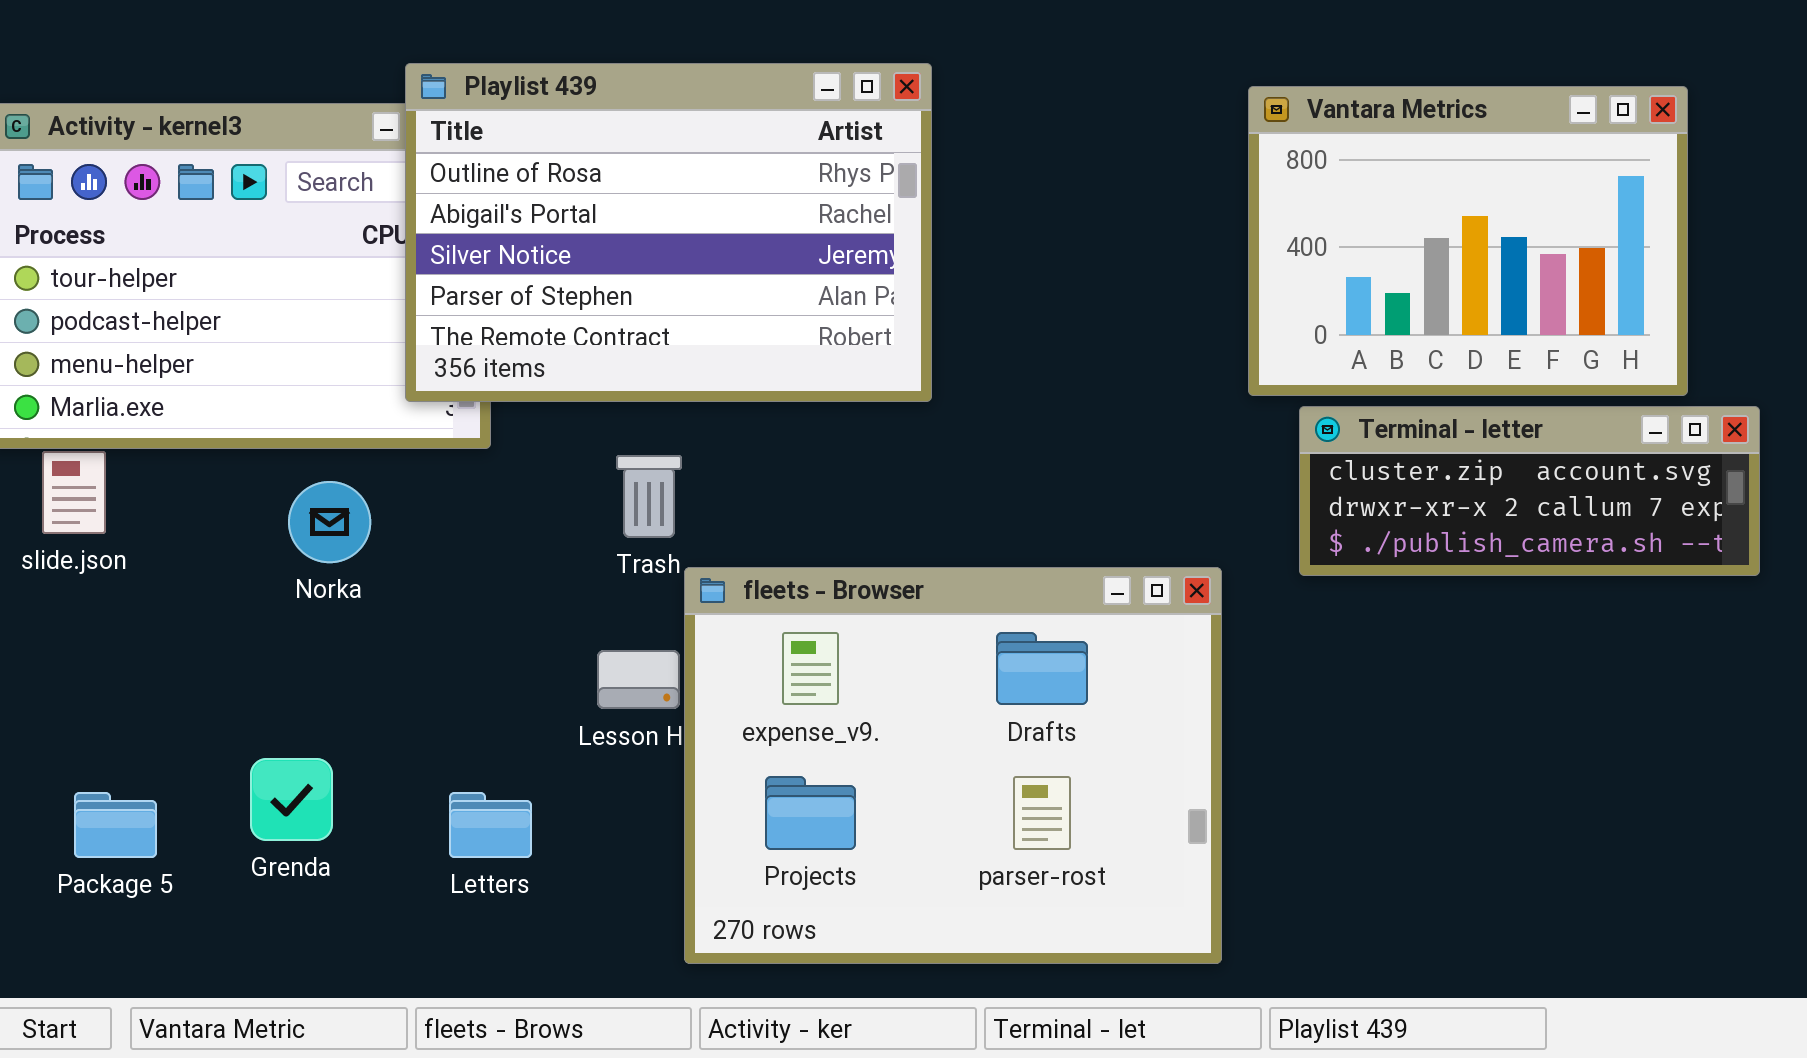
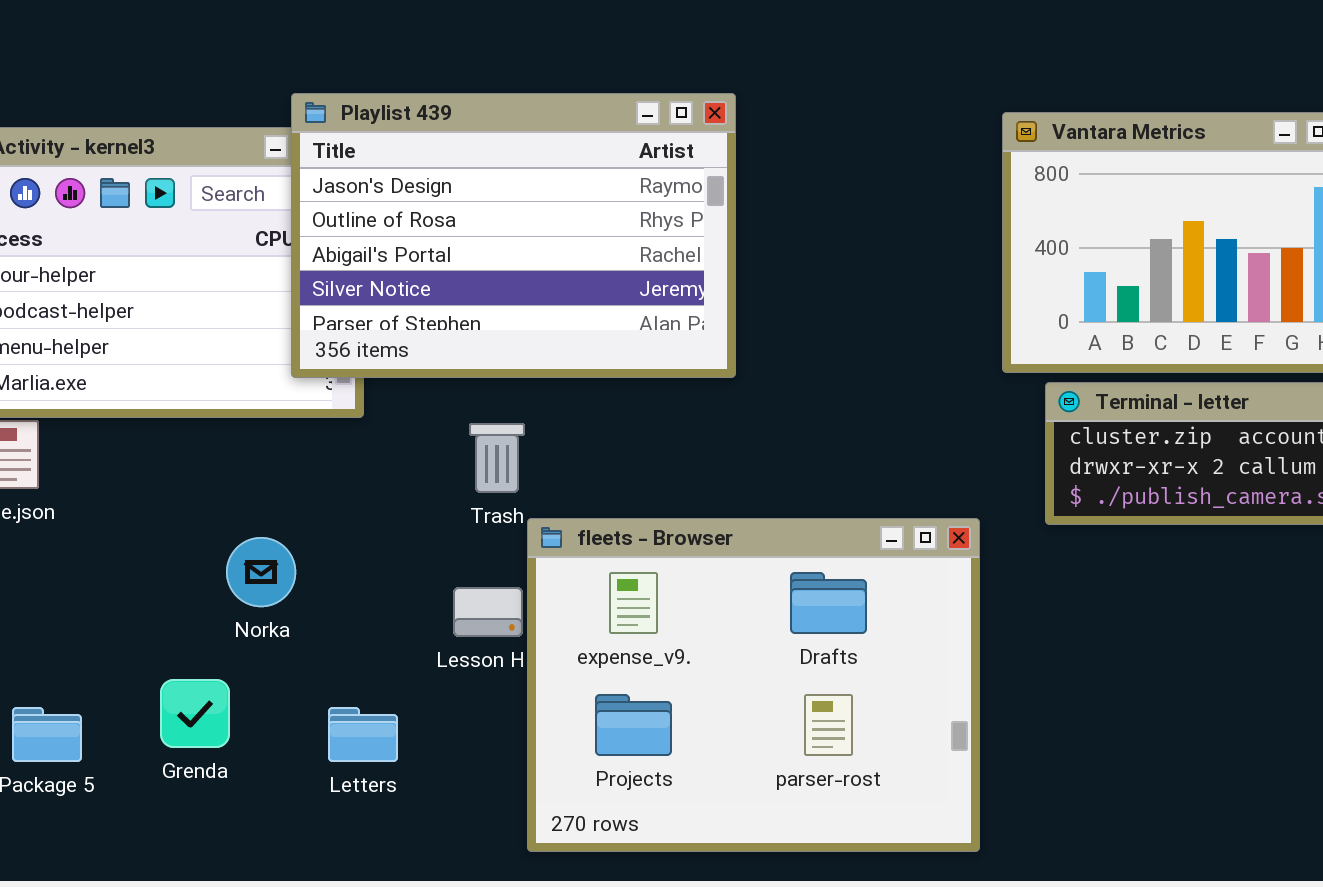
Playlist 439: [405,63,932,402] -> [291,93,736,378], scrolled up 1 row
Norka: [288,481,371,563] -> [226,537,296,607], moved

